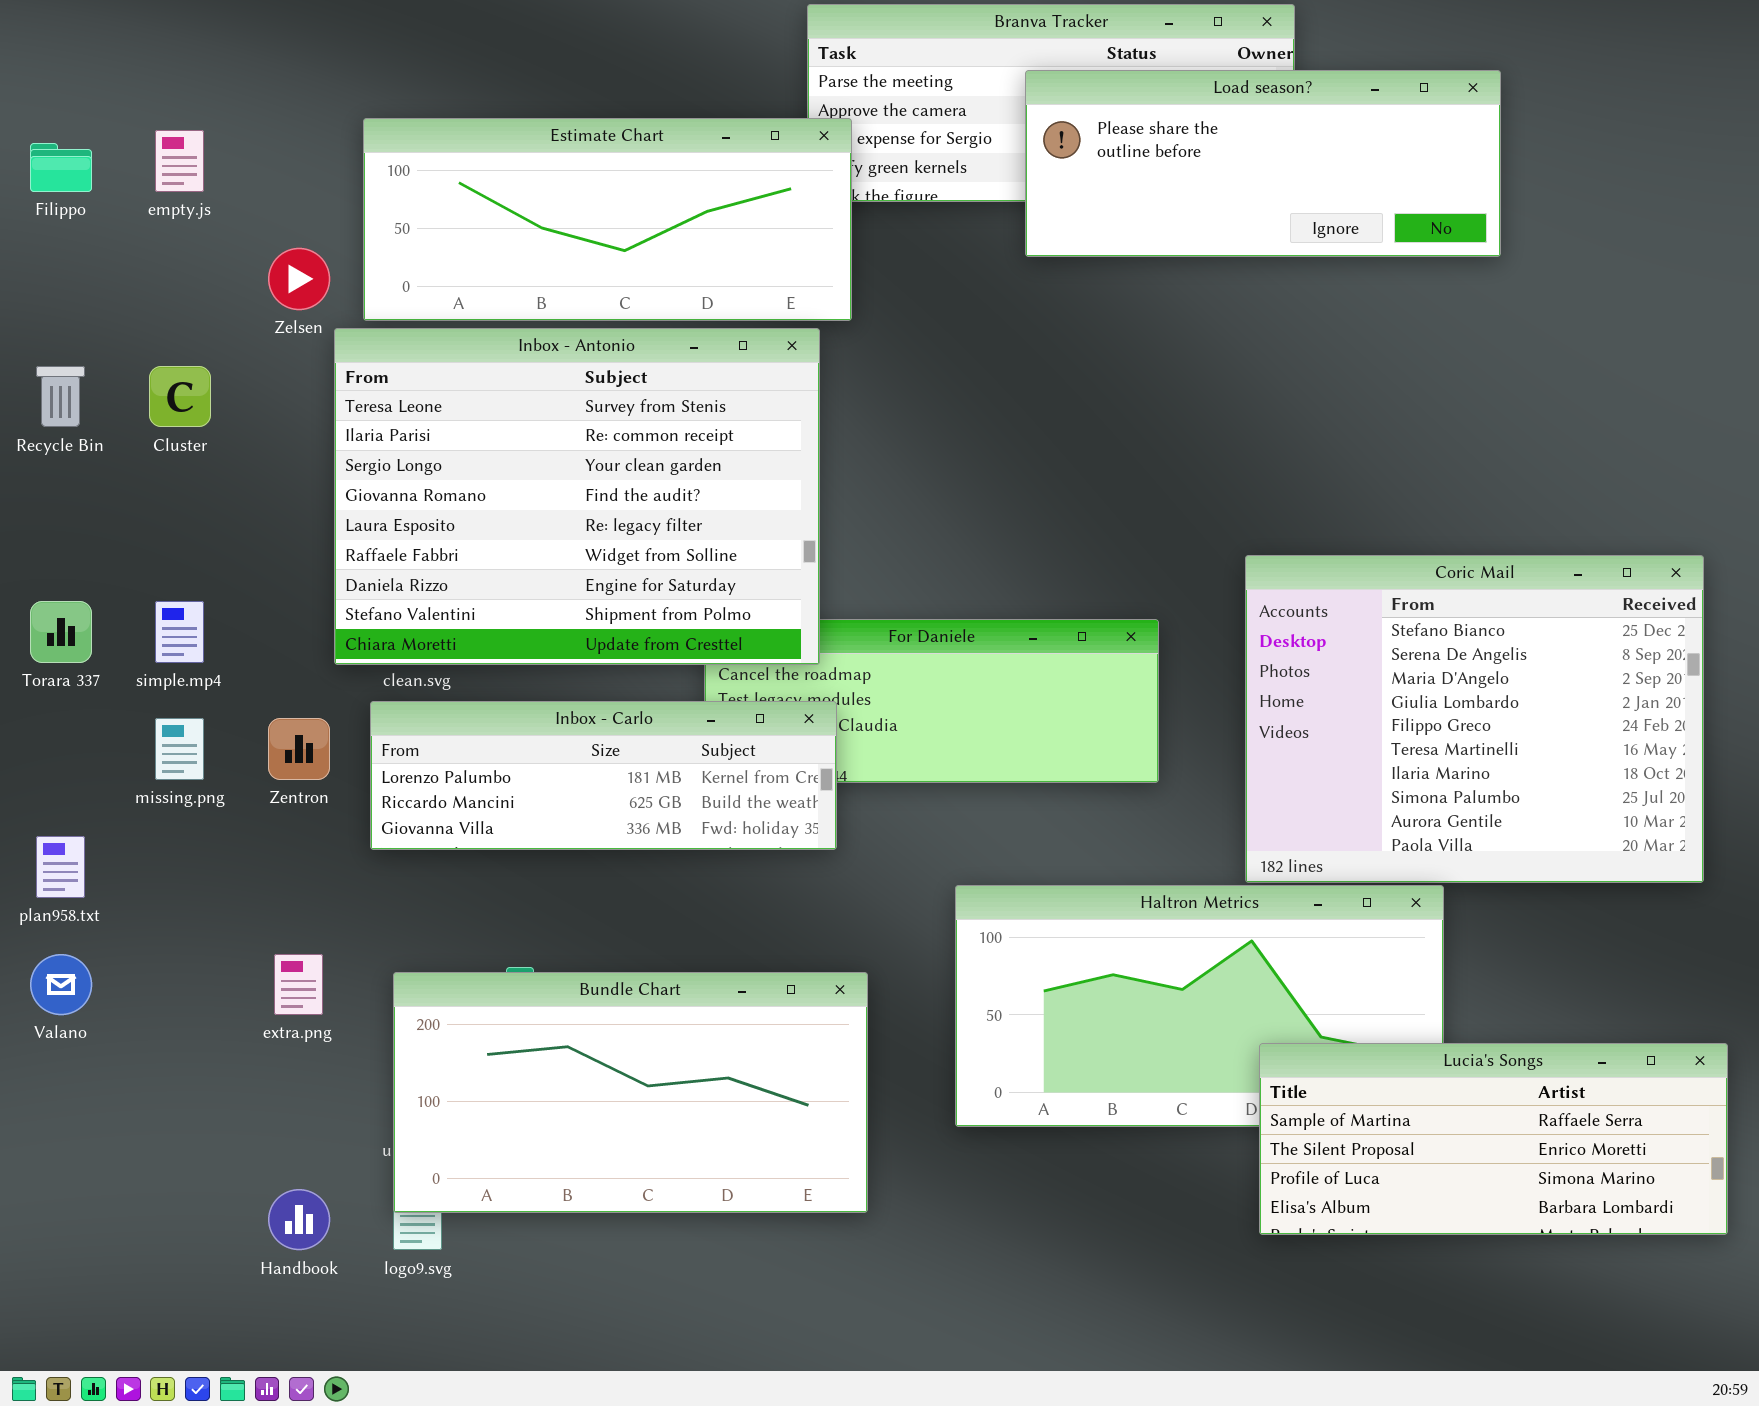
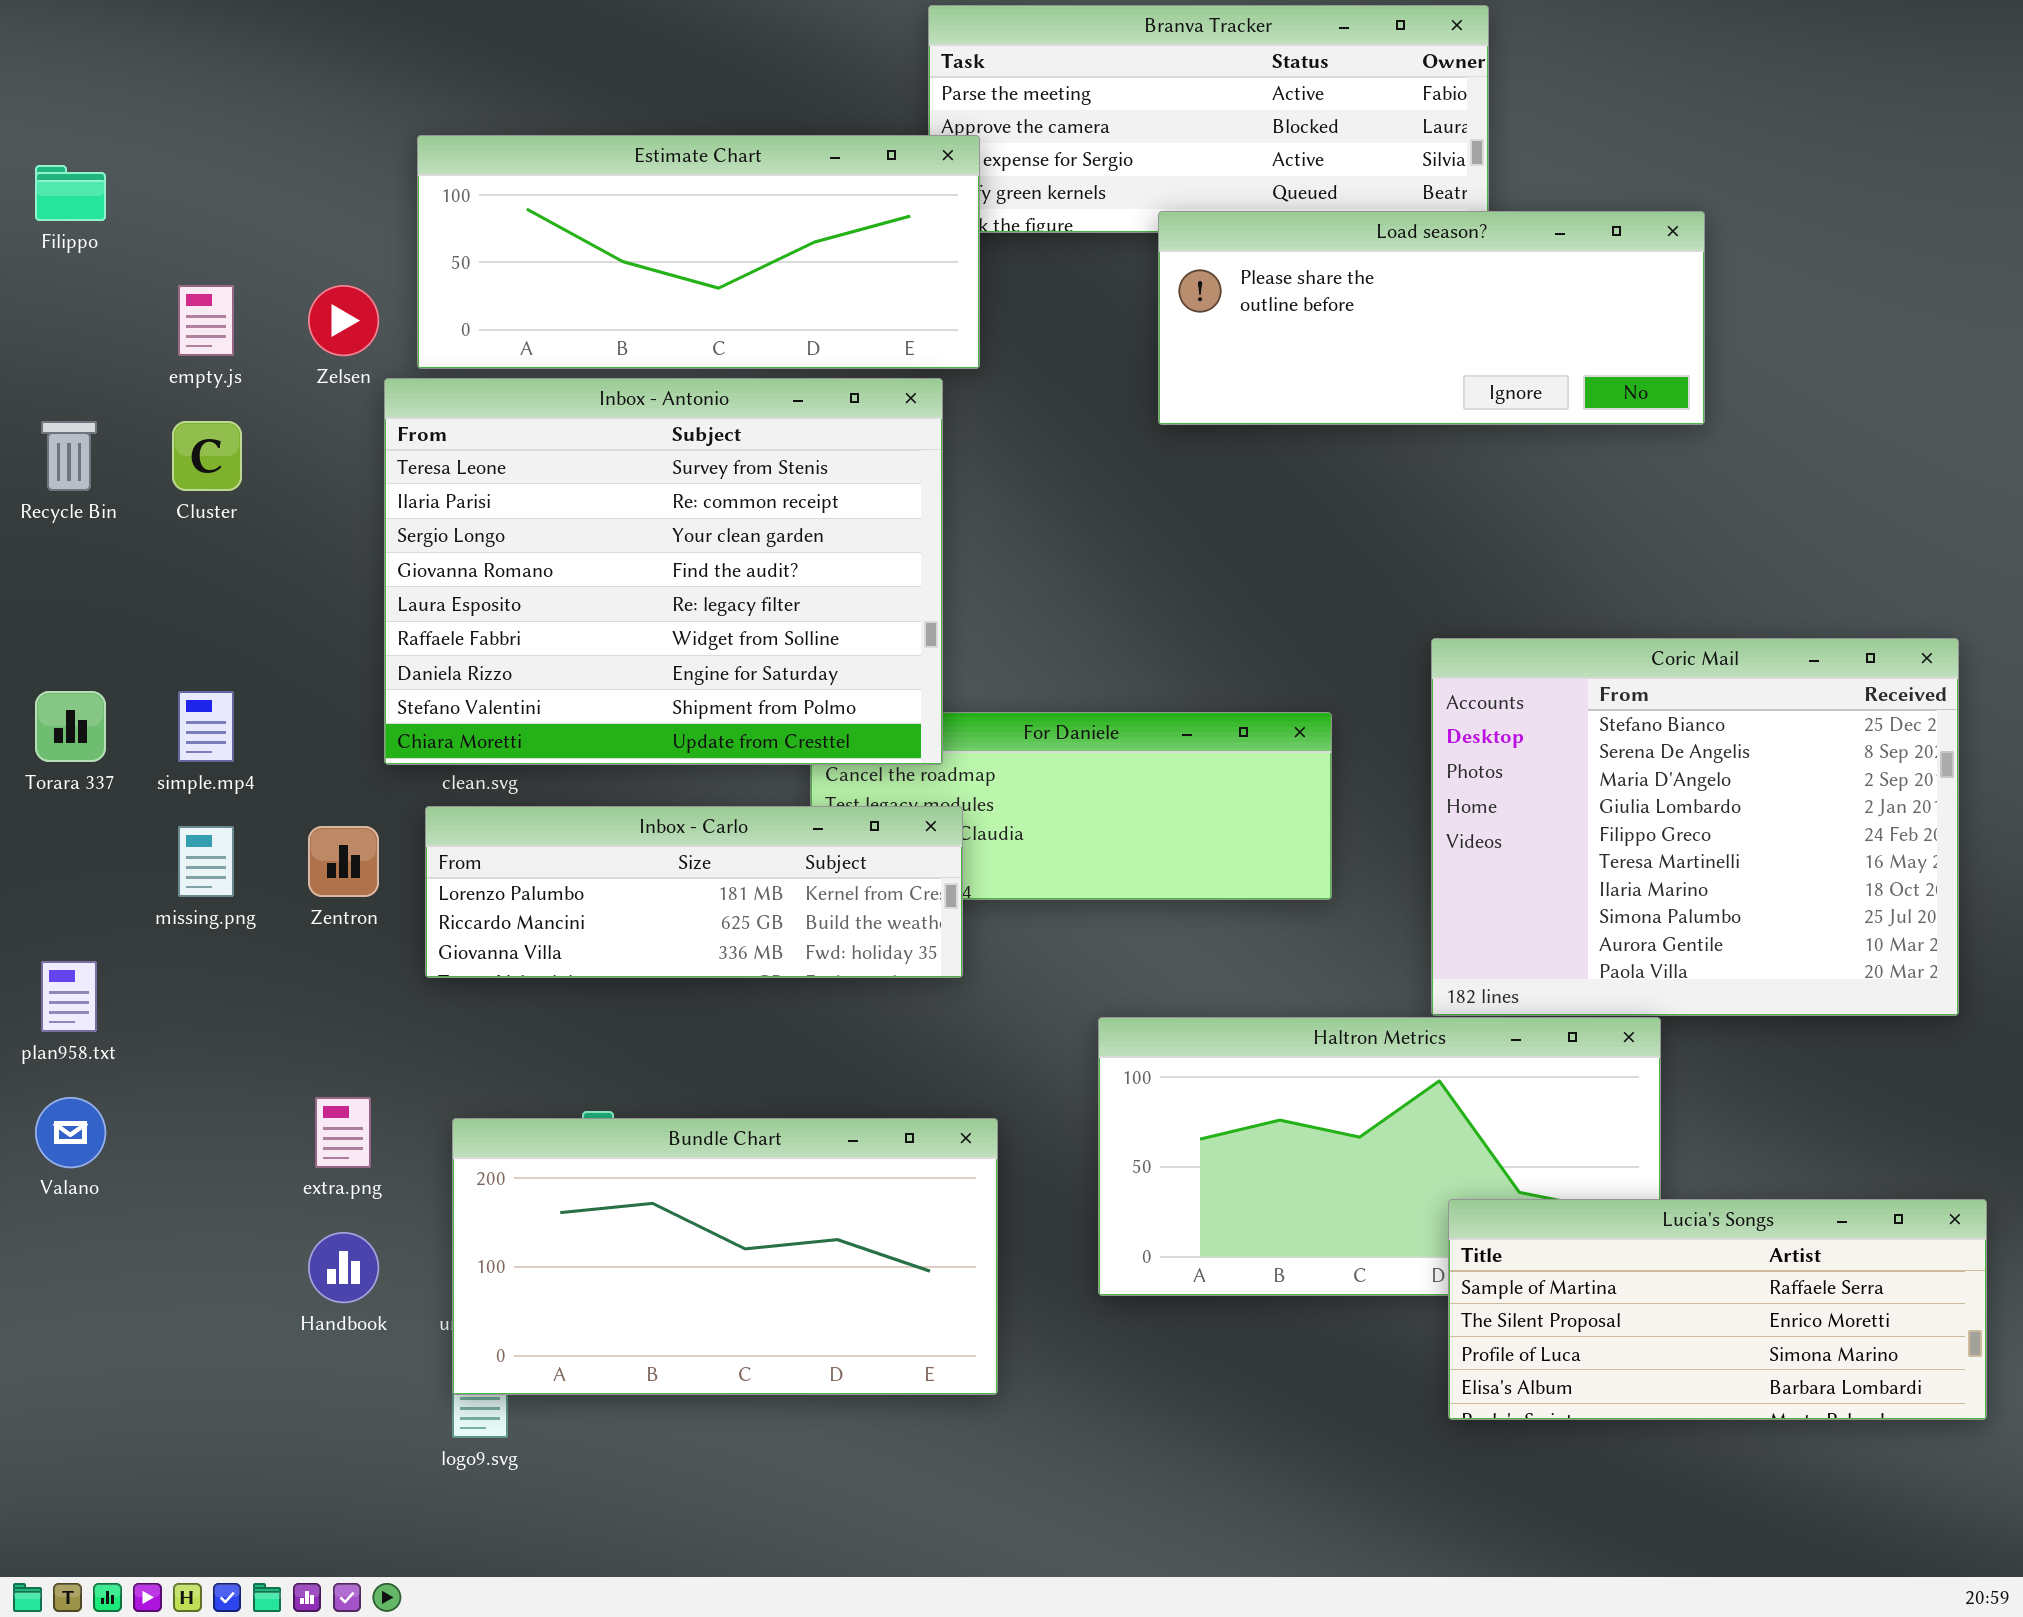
Load season?: [1025,70,1501,257] -> [1158,211,1705,425], moved
empty.js: [155,130,204,192] -> [178,285,234,356], moved
Handbook: [268,1189,330,1250] -> [308,1232,379,1303], moved

